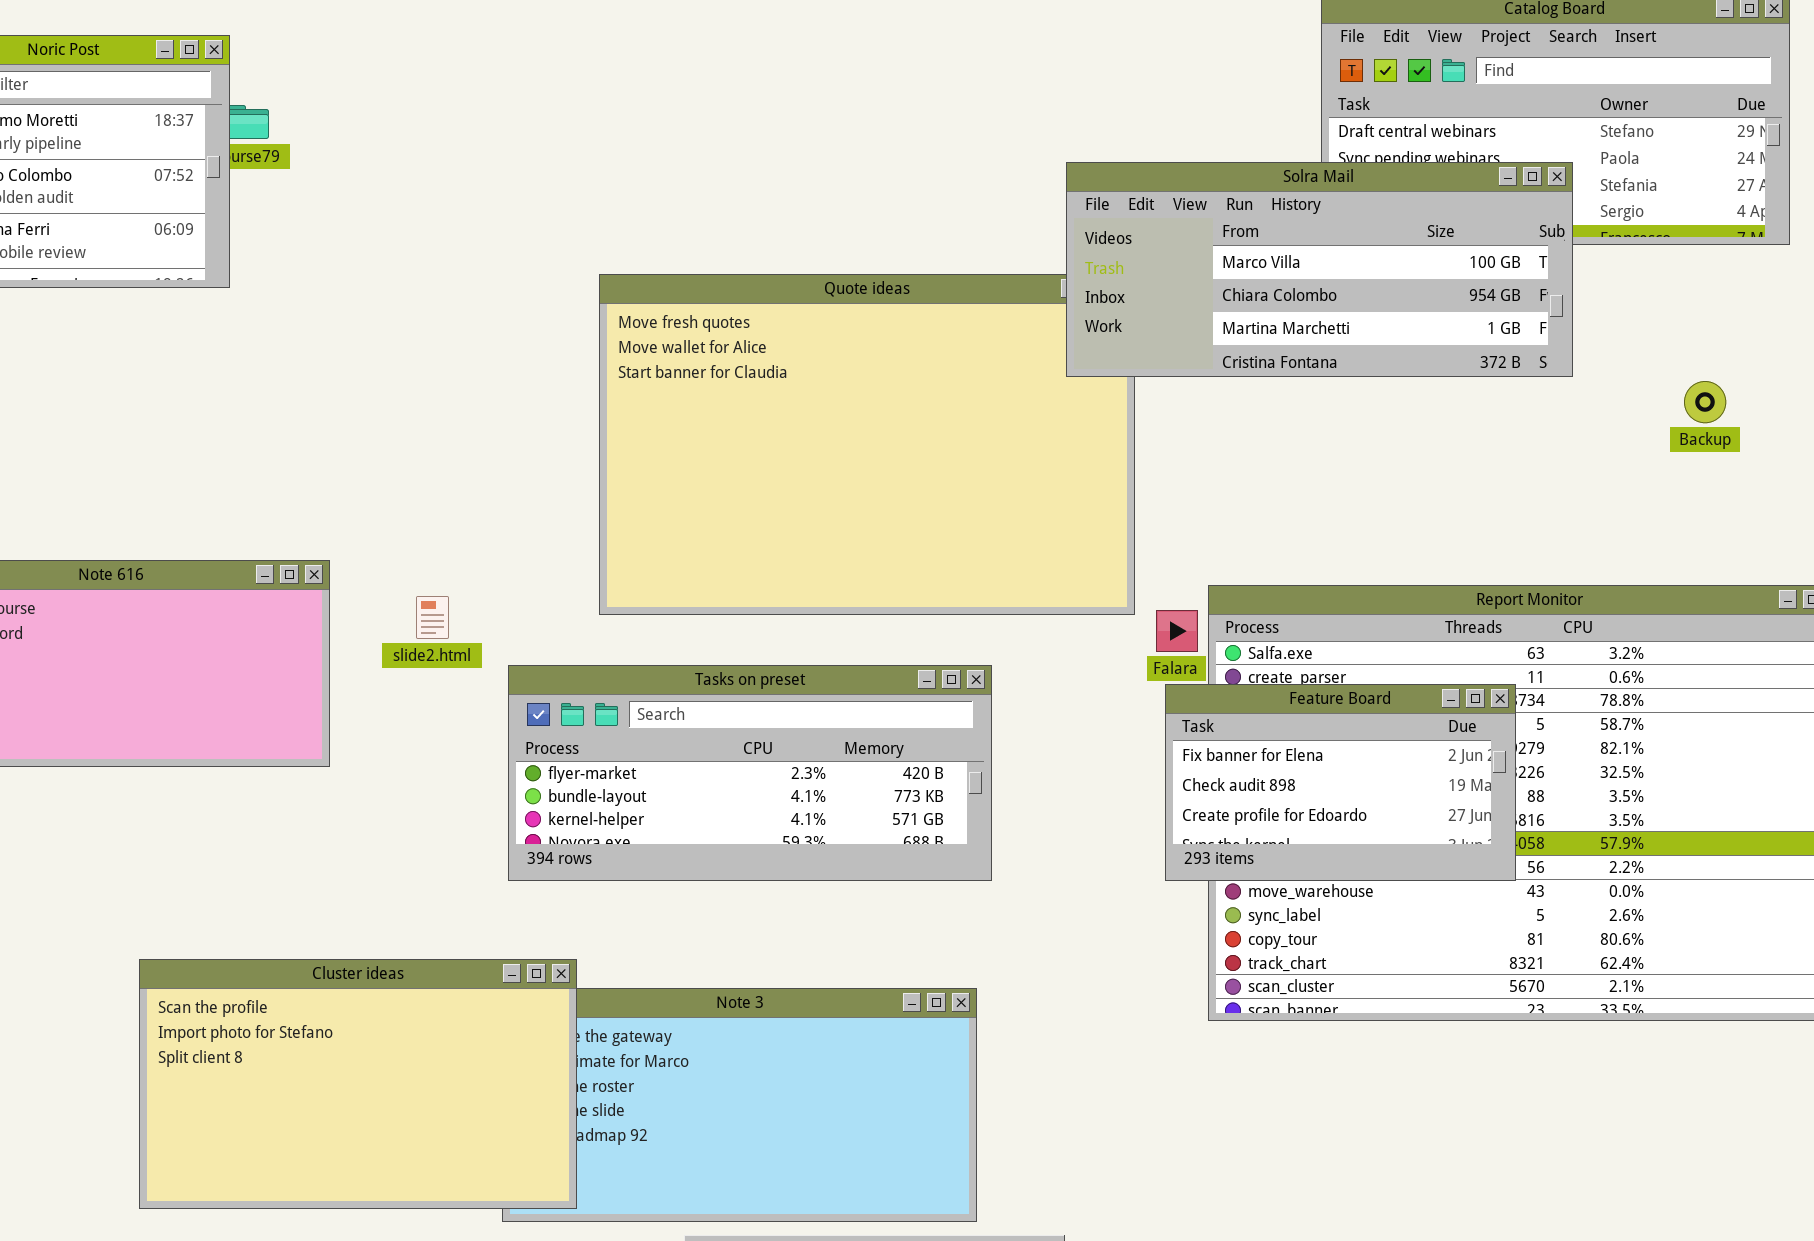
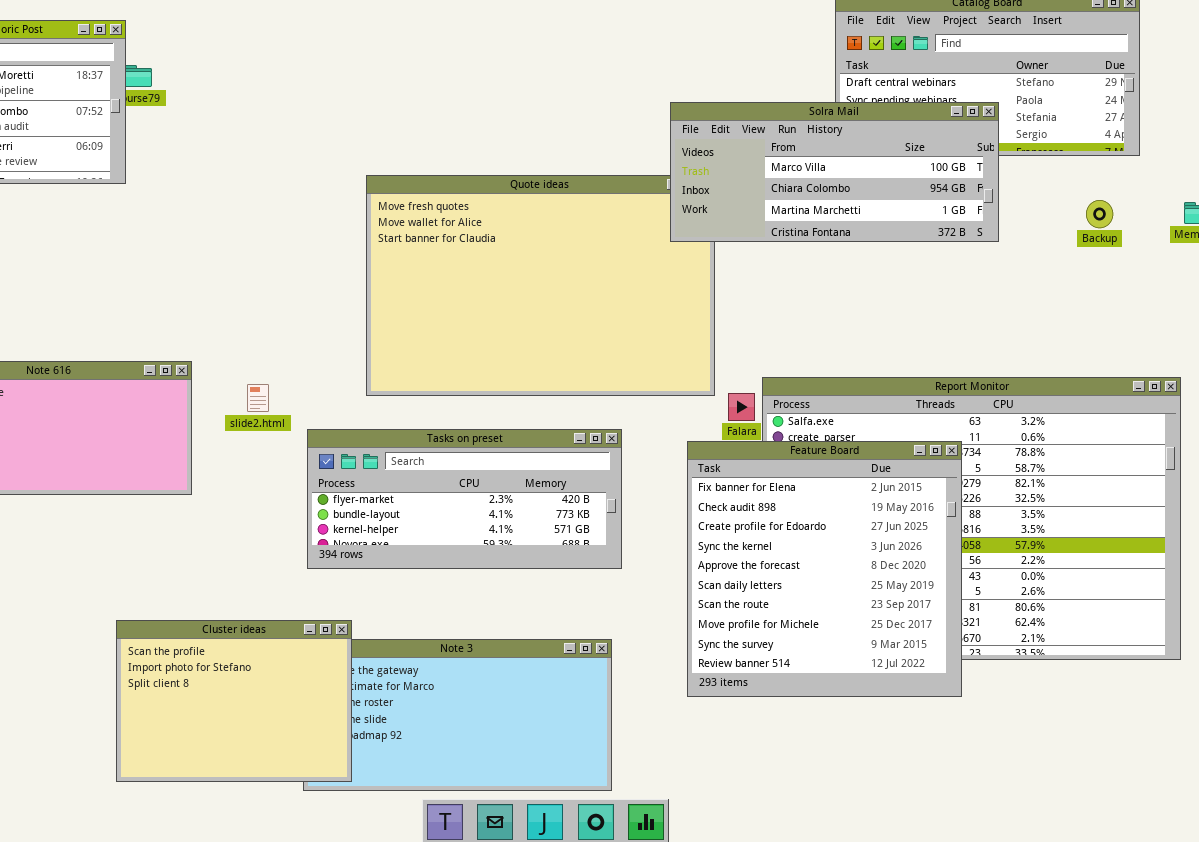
Backup: [1684,381,1726,423] -> [1086,200,1113,228], moved
Feature Board: [1165,684,1516,881] -> [687,441,962,697], resized
Cluster ideas: [139,959,577,1209] -> [116,620,352,782], resized

